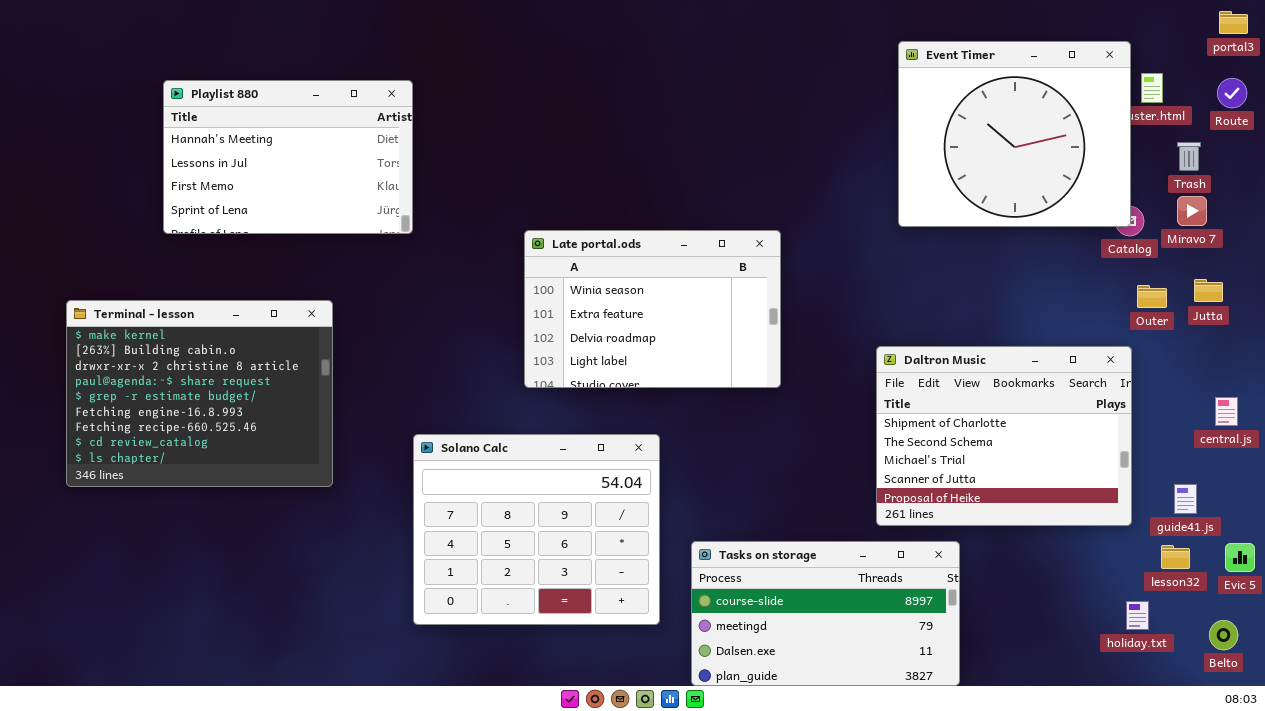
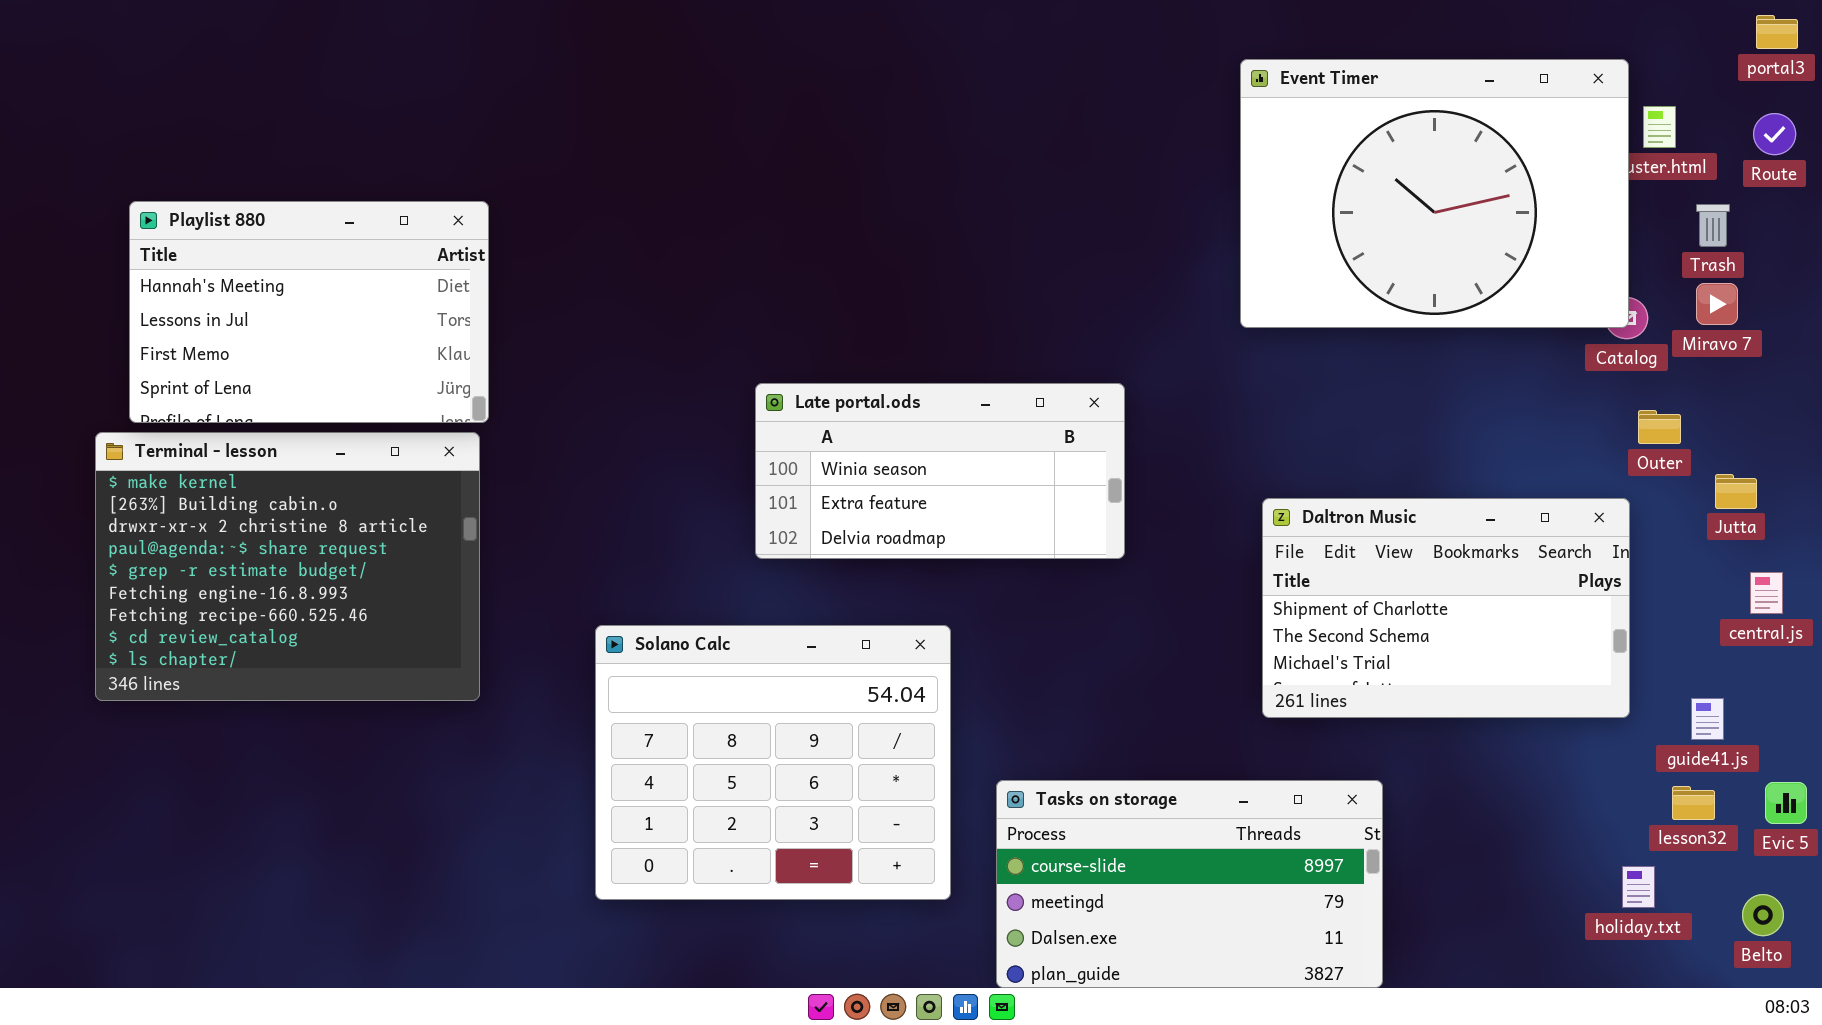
Event Timer: [898,41,1131,227] -> [1240,59,1629,328], resized
Playlist 880: [163,80,413,234] -> [129,201,489,423], moved
Late portal.ods: [524,230,781,388] -> [755,383,1125,559], resized
Jutta: [1194,279,1223,302] -> [1715,474,1757,509], moved
Daltron Music: [876,346,1132,526] -> [1262,498,1630,718], resized

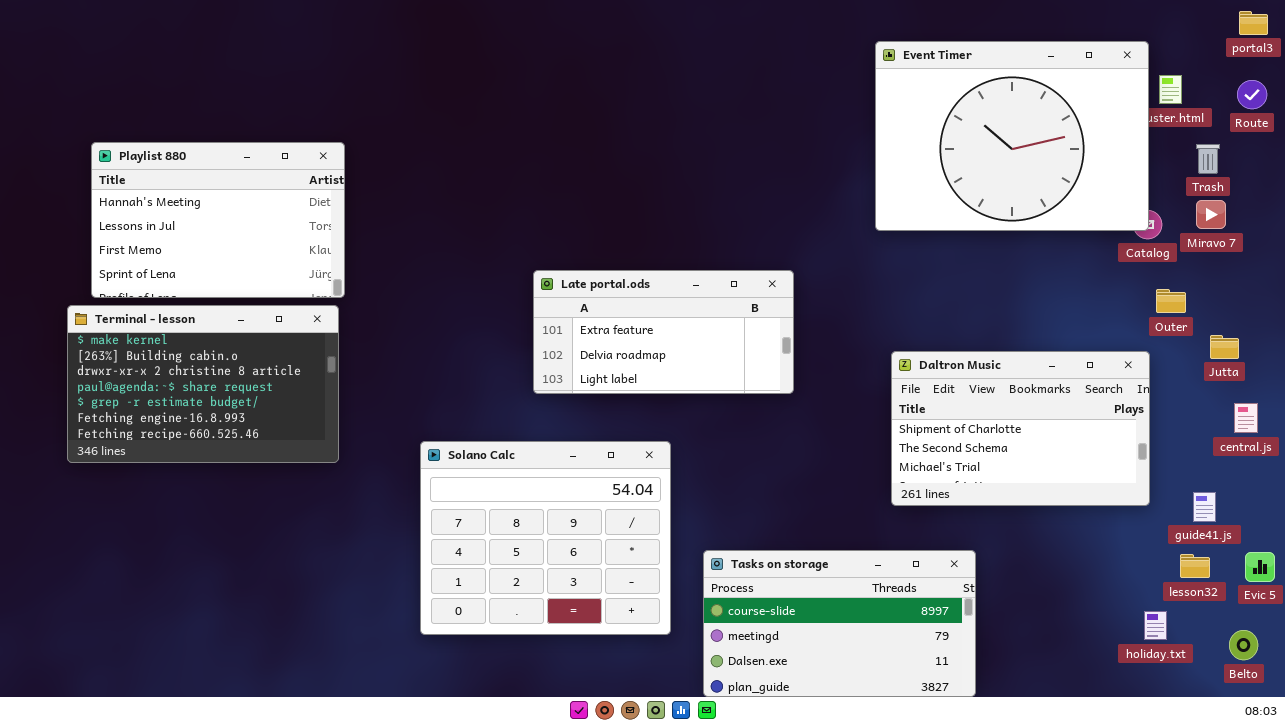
Late portal.ods: [755,383,1125,559] -> [533,270,794,394], scrolled down 1 row
Terminal - lesson: [95,432,480,701] -> [67,305,339,463], resized

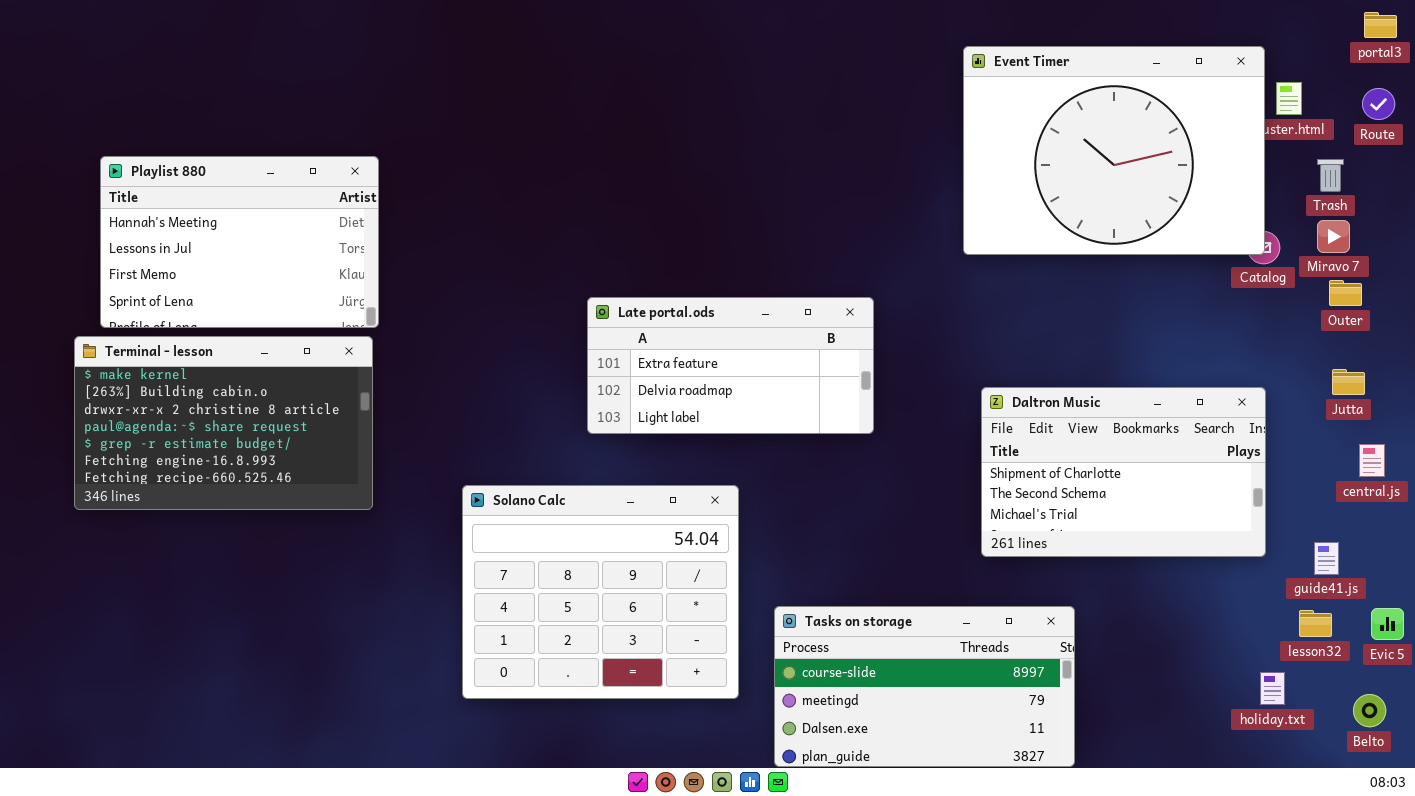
Outer: [1156,289,1186,313] -> [1329,280,1362,306], moved

